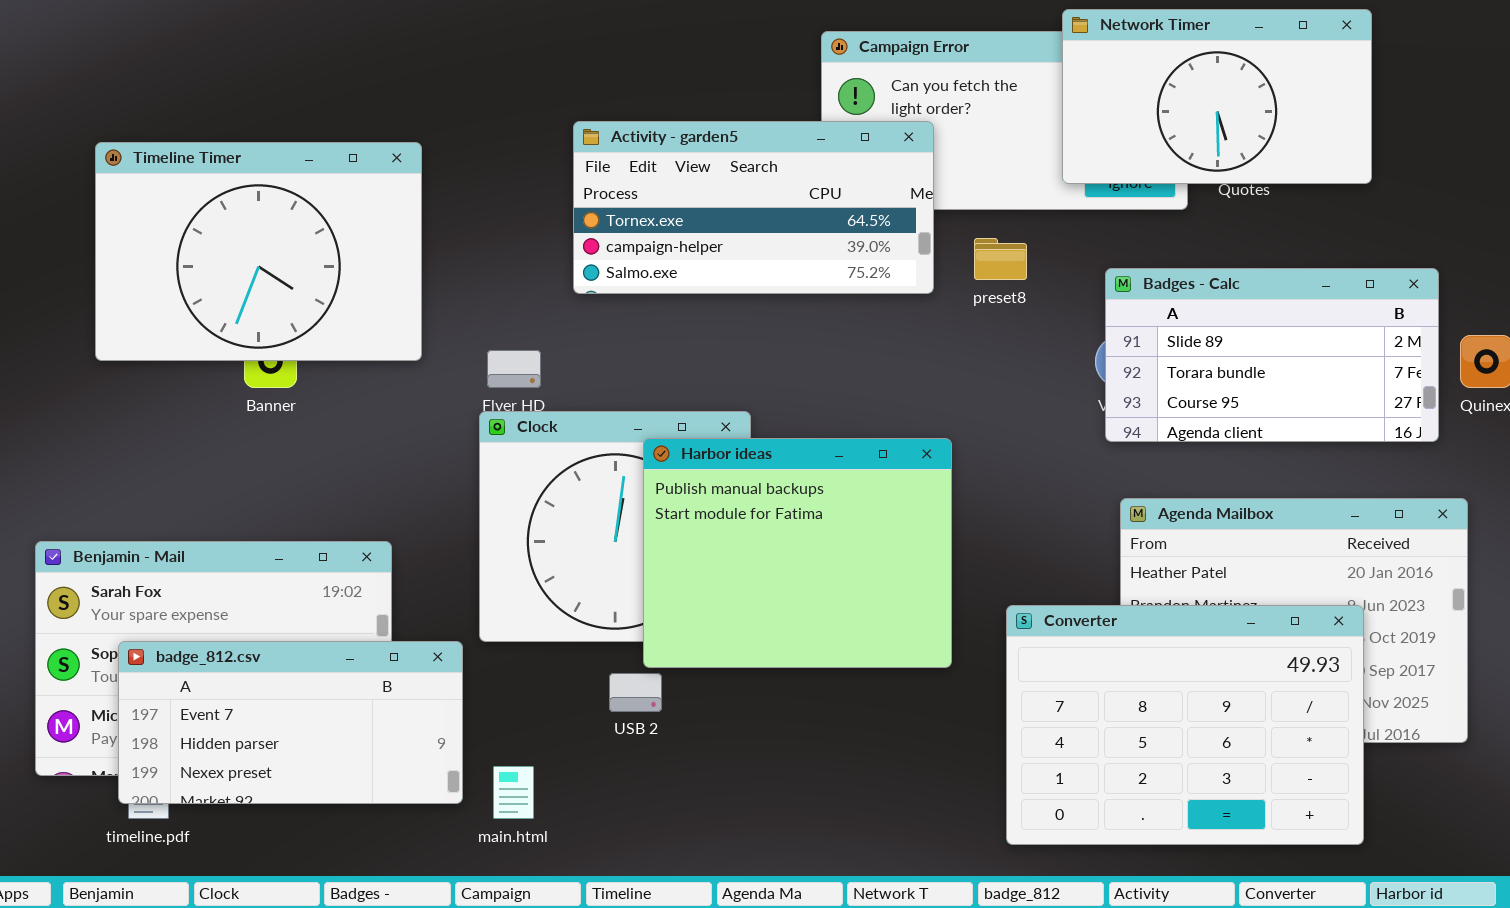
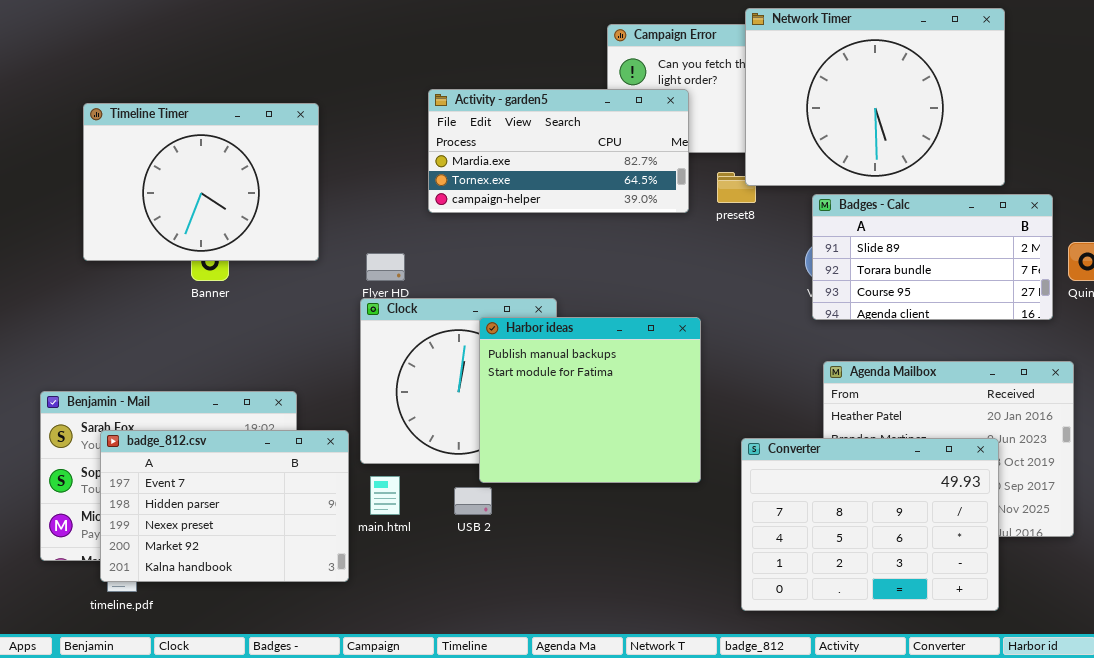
Network Timer: [1062,9,1372,184] -> [745,8,1005,186], resized
Activity - garden5: [573,121,934,294] -> [428,89,689,213], scrolled up 1 row
badge_812.csv: [118,641,463,804] -> [100,430,349,582], resized
main.html: [493,766,534,819] -> [370,476,400,515], moved

